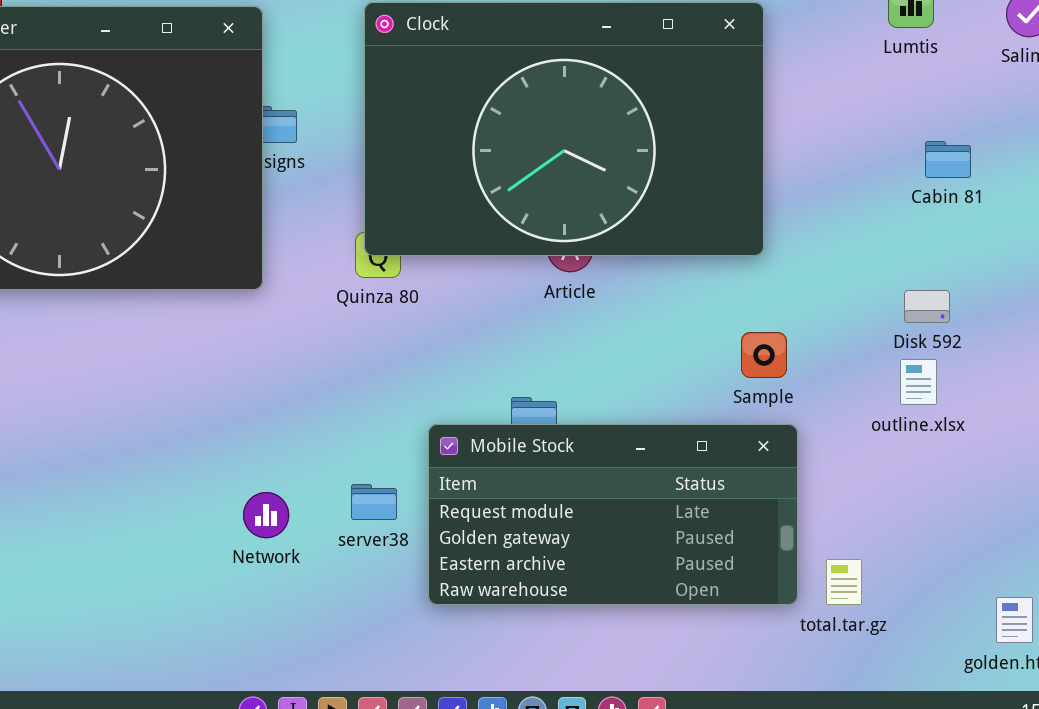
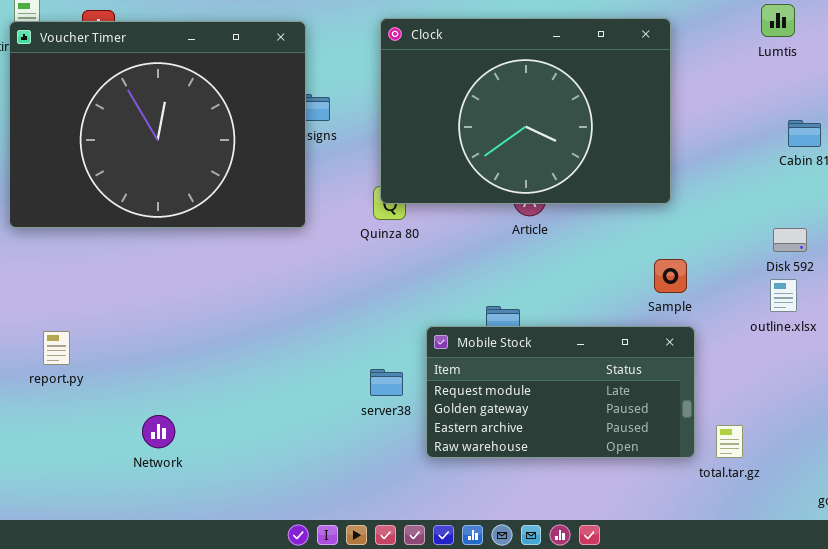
Network: [243,492,289,538] -> [142,415,175,448], moved

